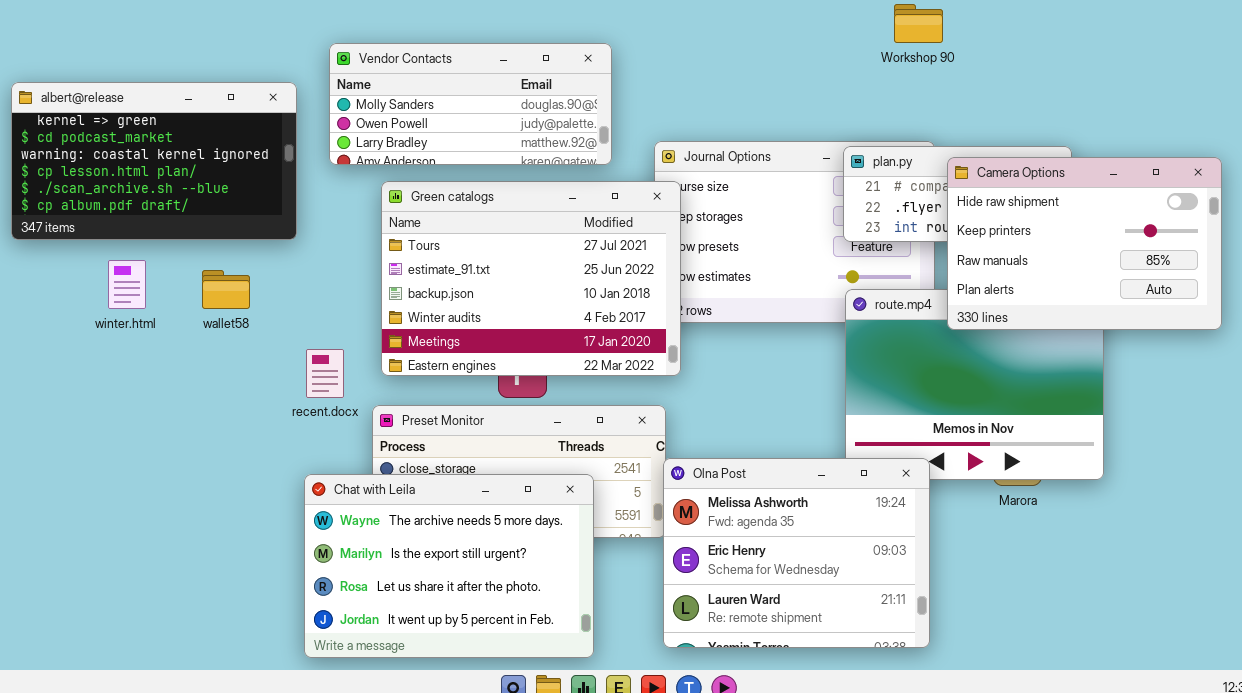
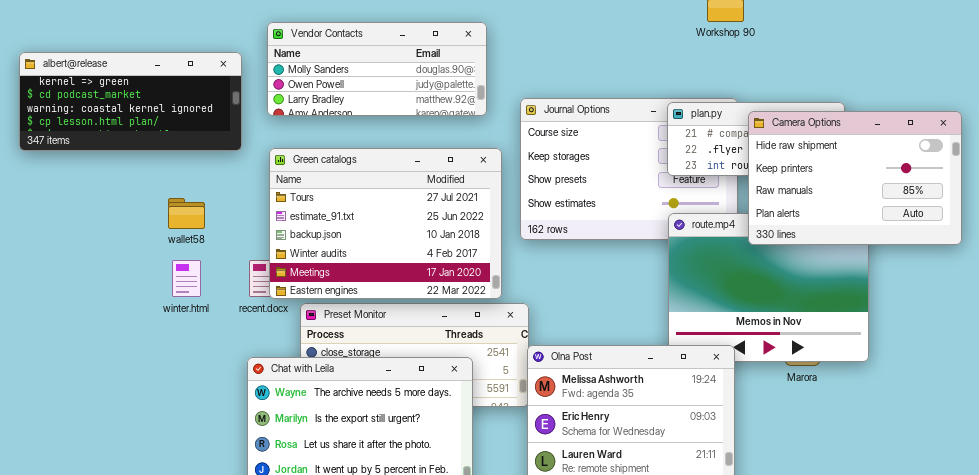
albert@release: [11,82,297,240] -> [19,52,242,151], resized
Green catalogs: [381,181,681,376] -> [269,148,502,299], moved
winter.html: [108,260,146,309] -> [172,260,201,297], moved

